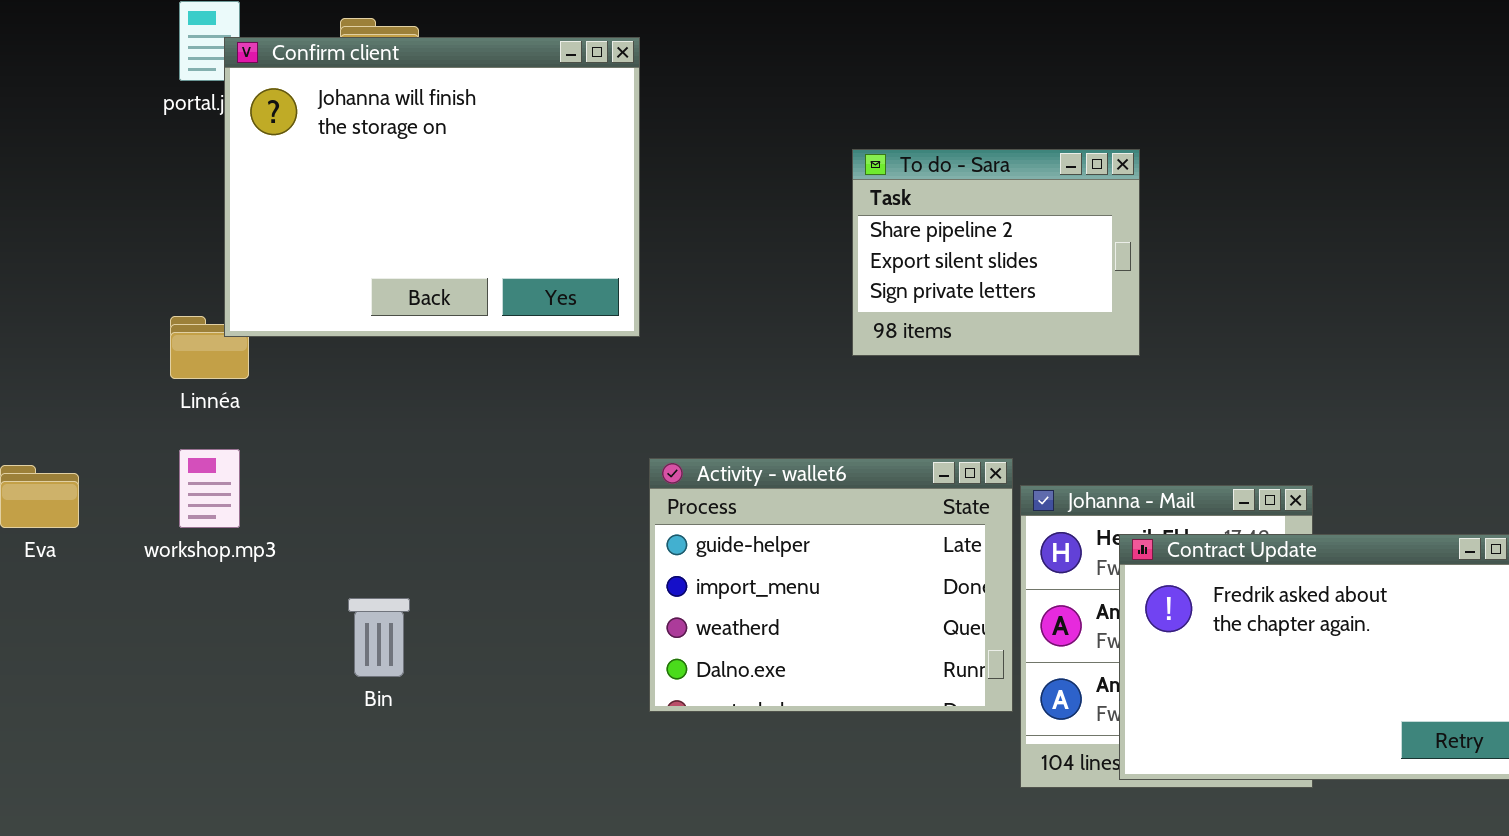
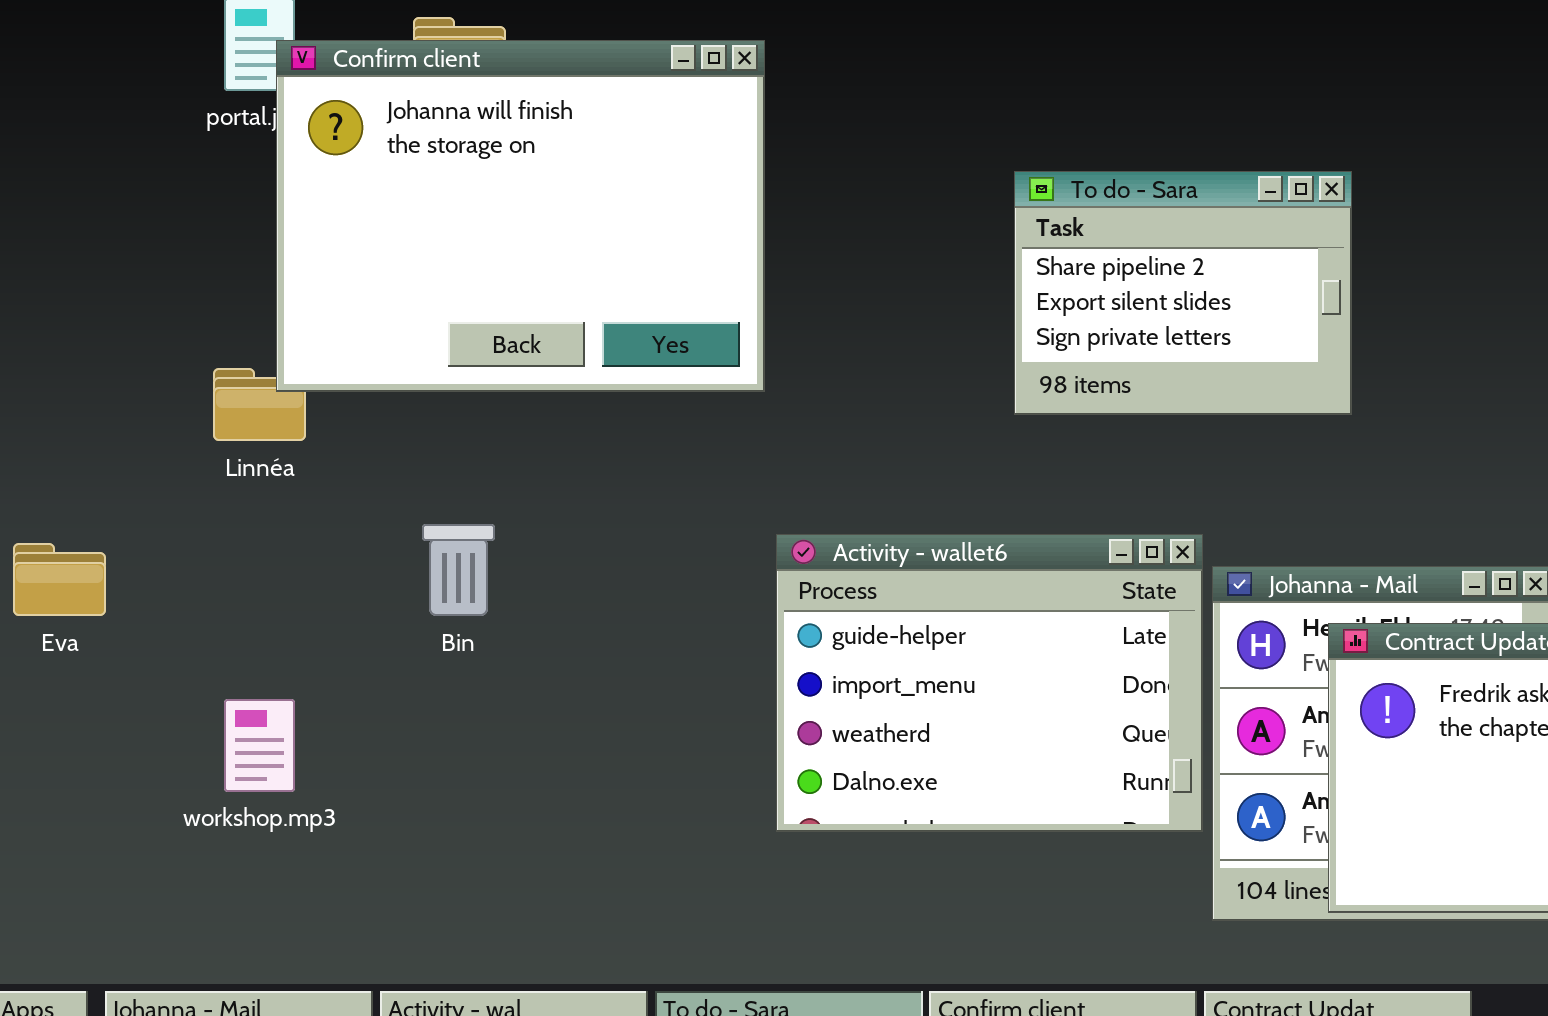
workshop.mp3: [179,449,240,528] -> [224,699,295,792], moved
Bin: [348,598,410,677] -> [422,524,495,616], moved

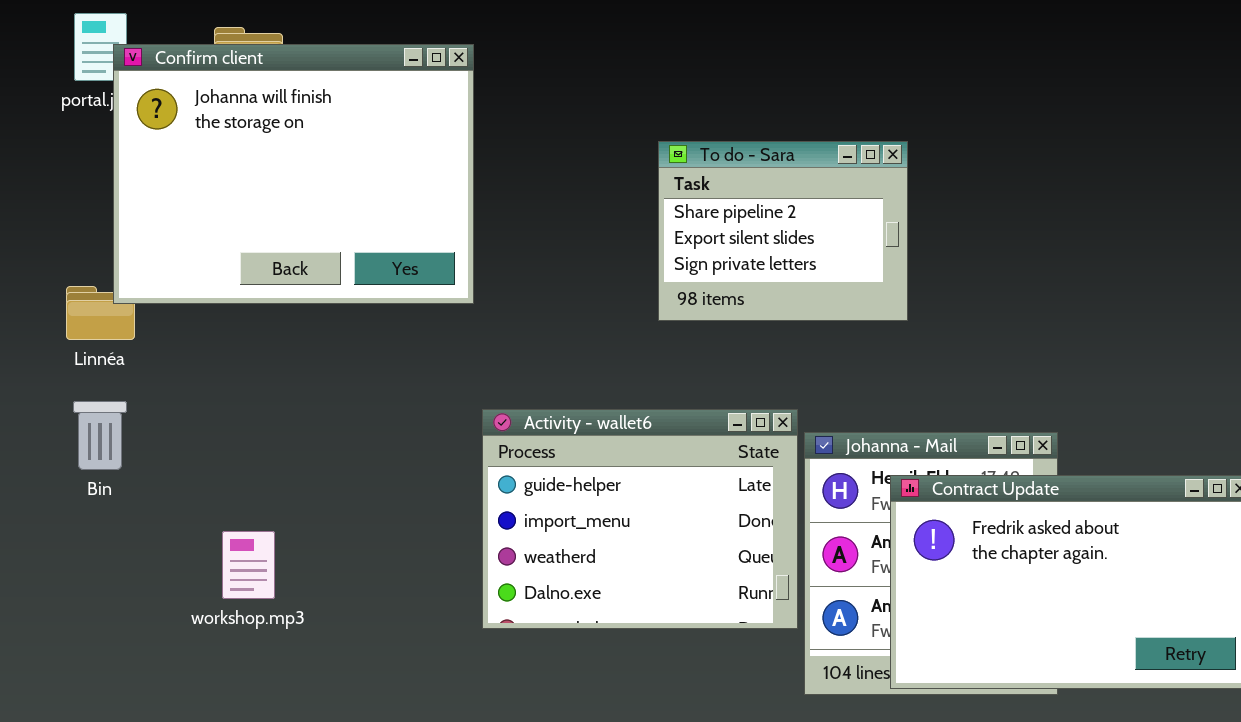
Bin: [422,524,495,616] -> [73,401,127,470], moved
workshop.mp3: [224,699,295,792] -> [222,531,275,599], moved

